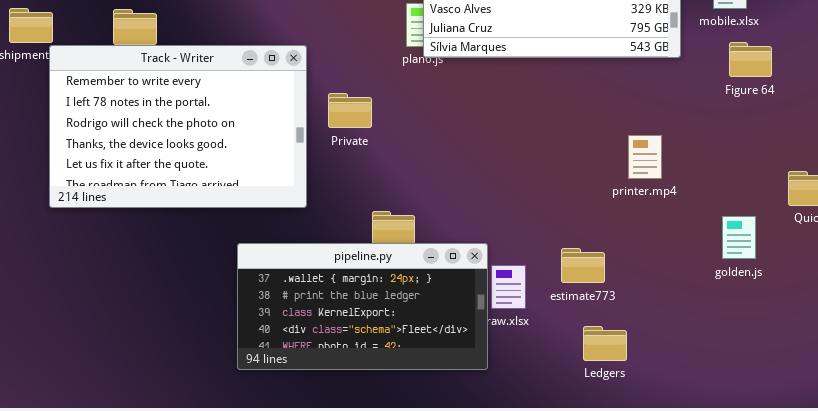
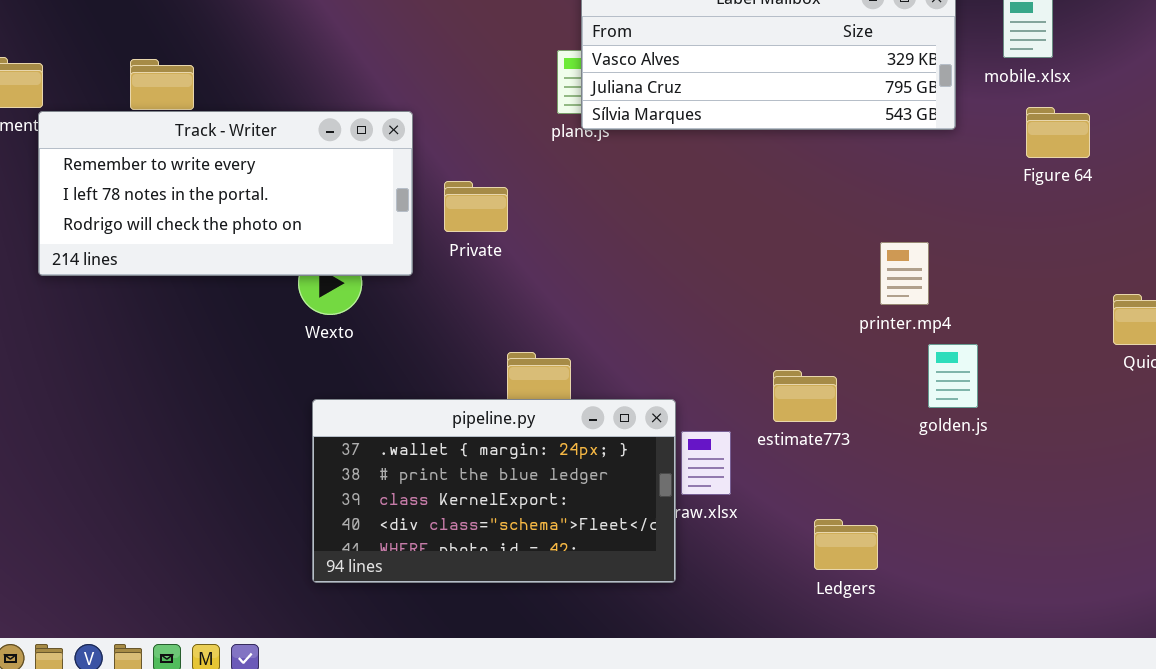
Track - Writer: [49,45,307,208] -> [38,111,413,276], resized
golden.js: [722,216,756,259] -> [928,344,978,408], moved
estimate773: [561,248,605,283] -> [773,370,837,422], moved

